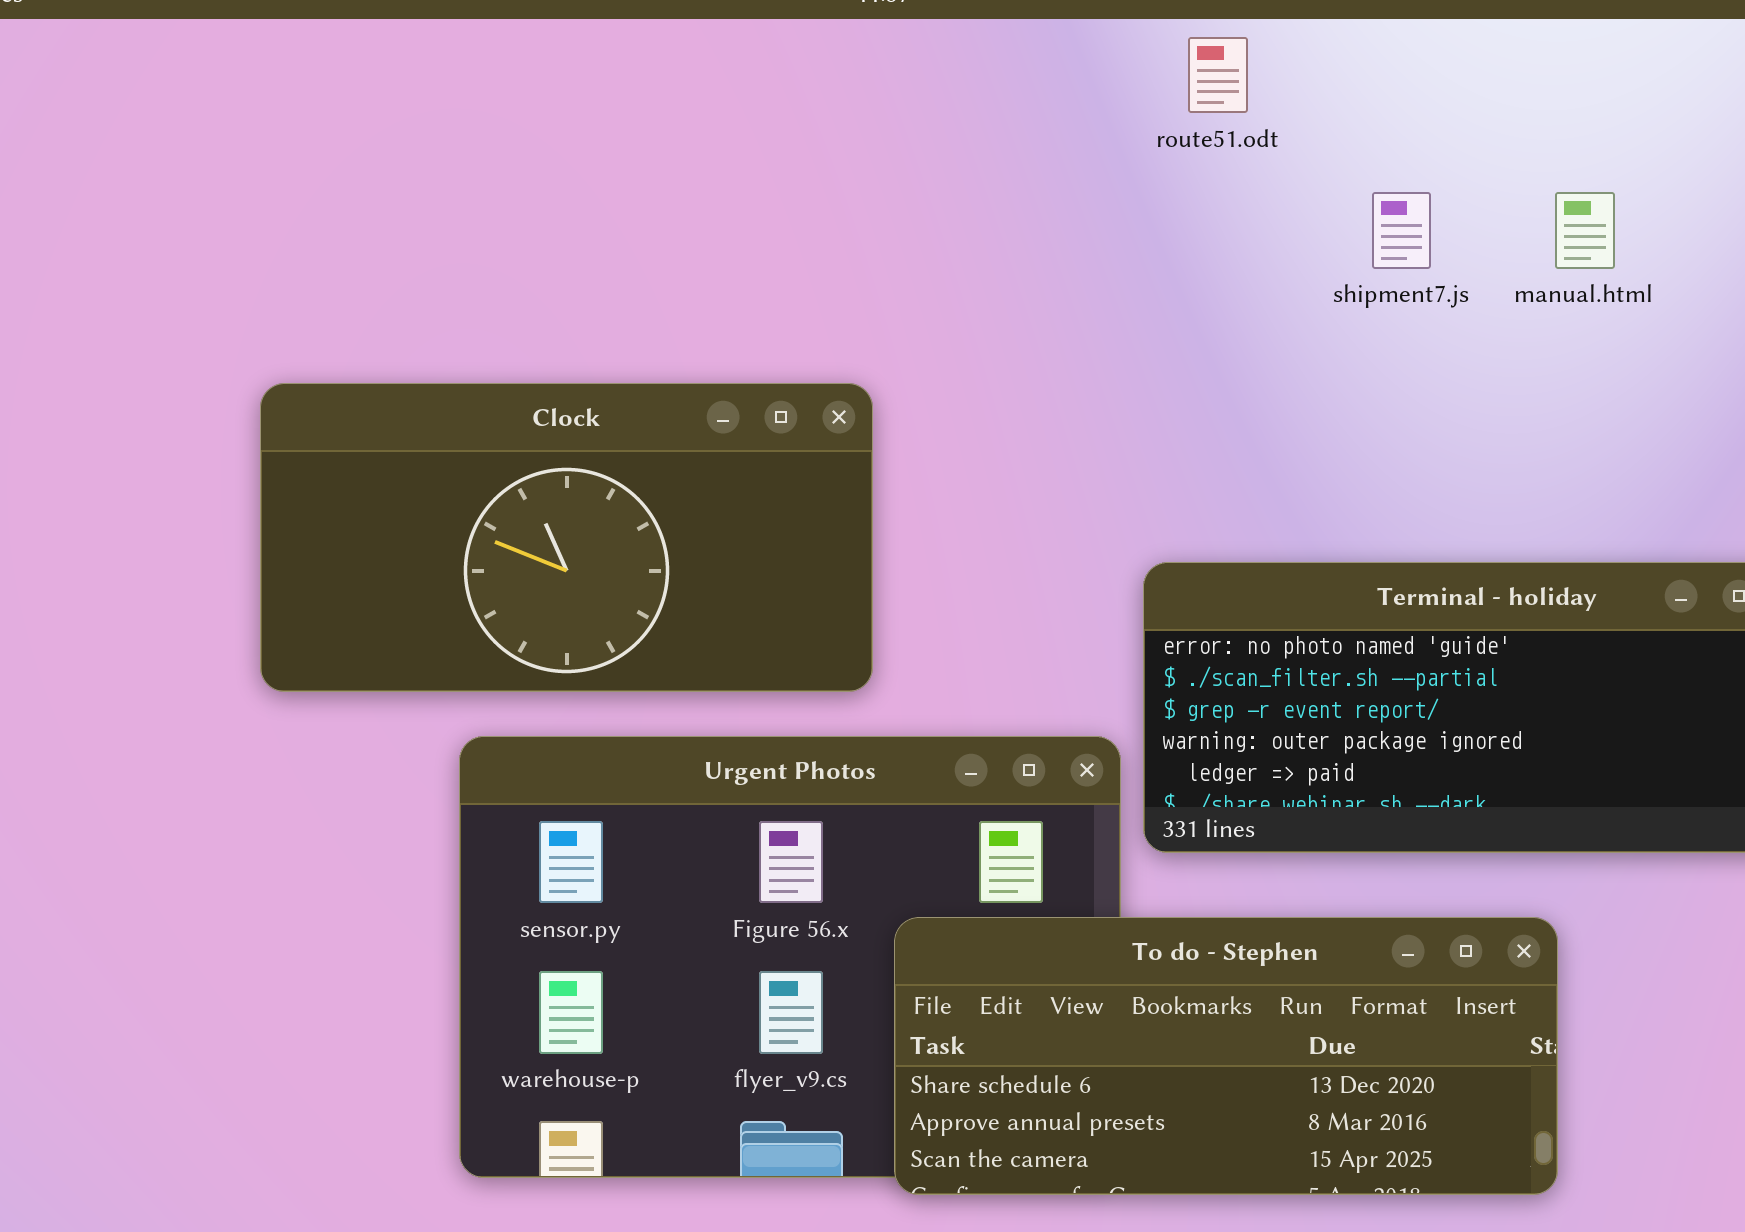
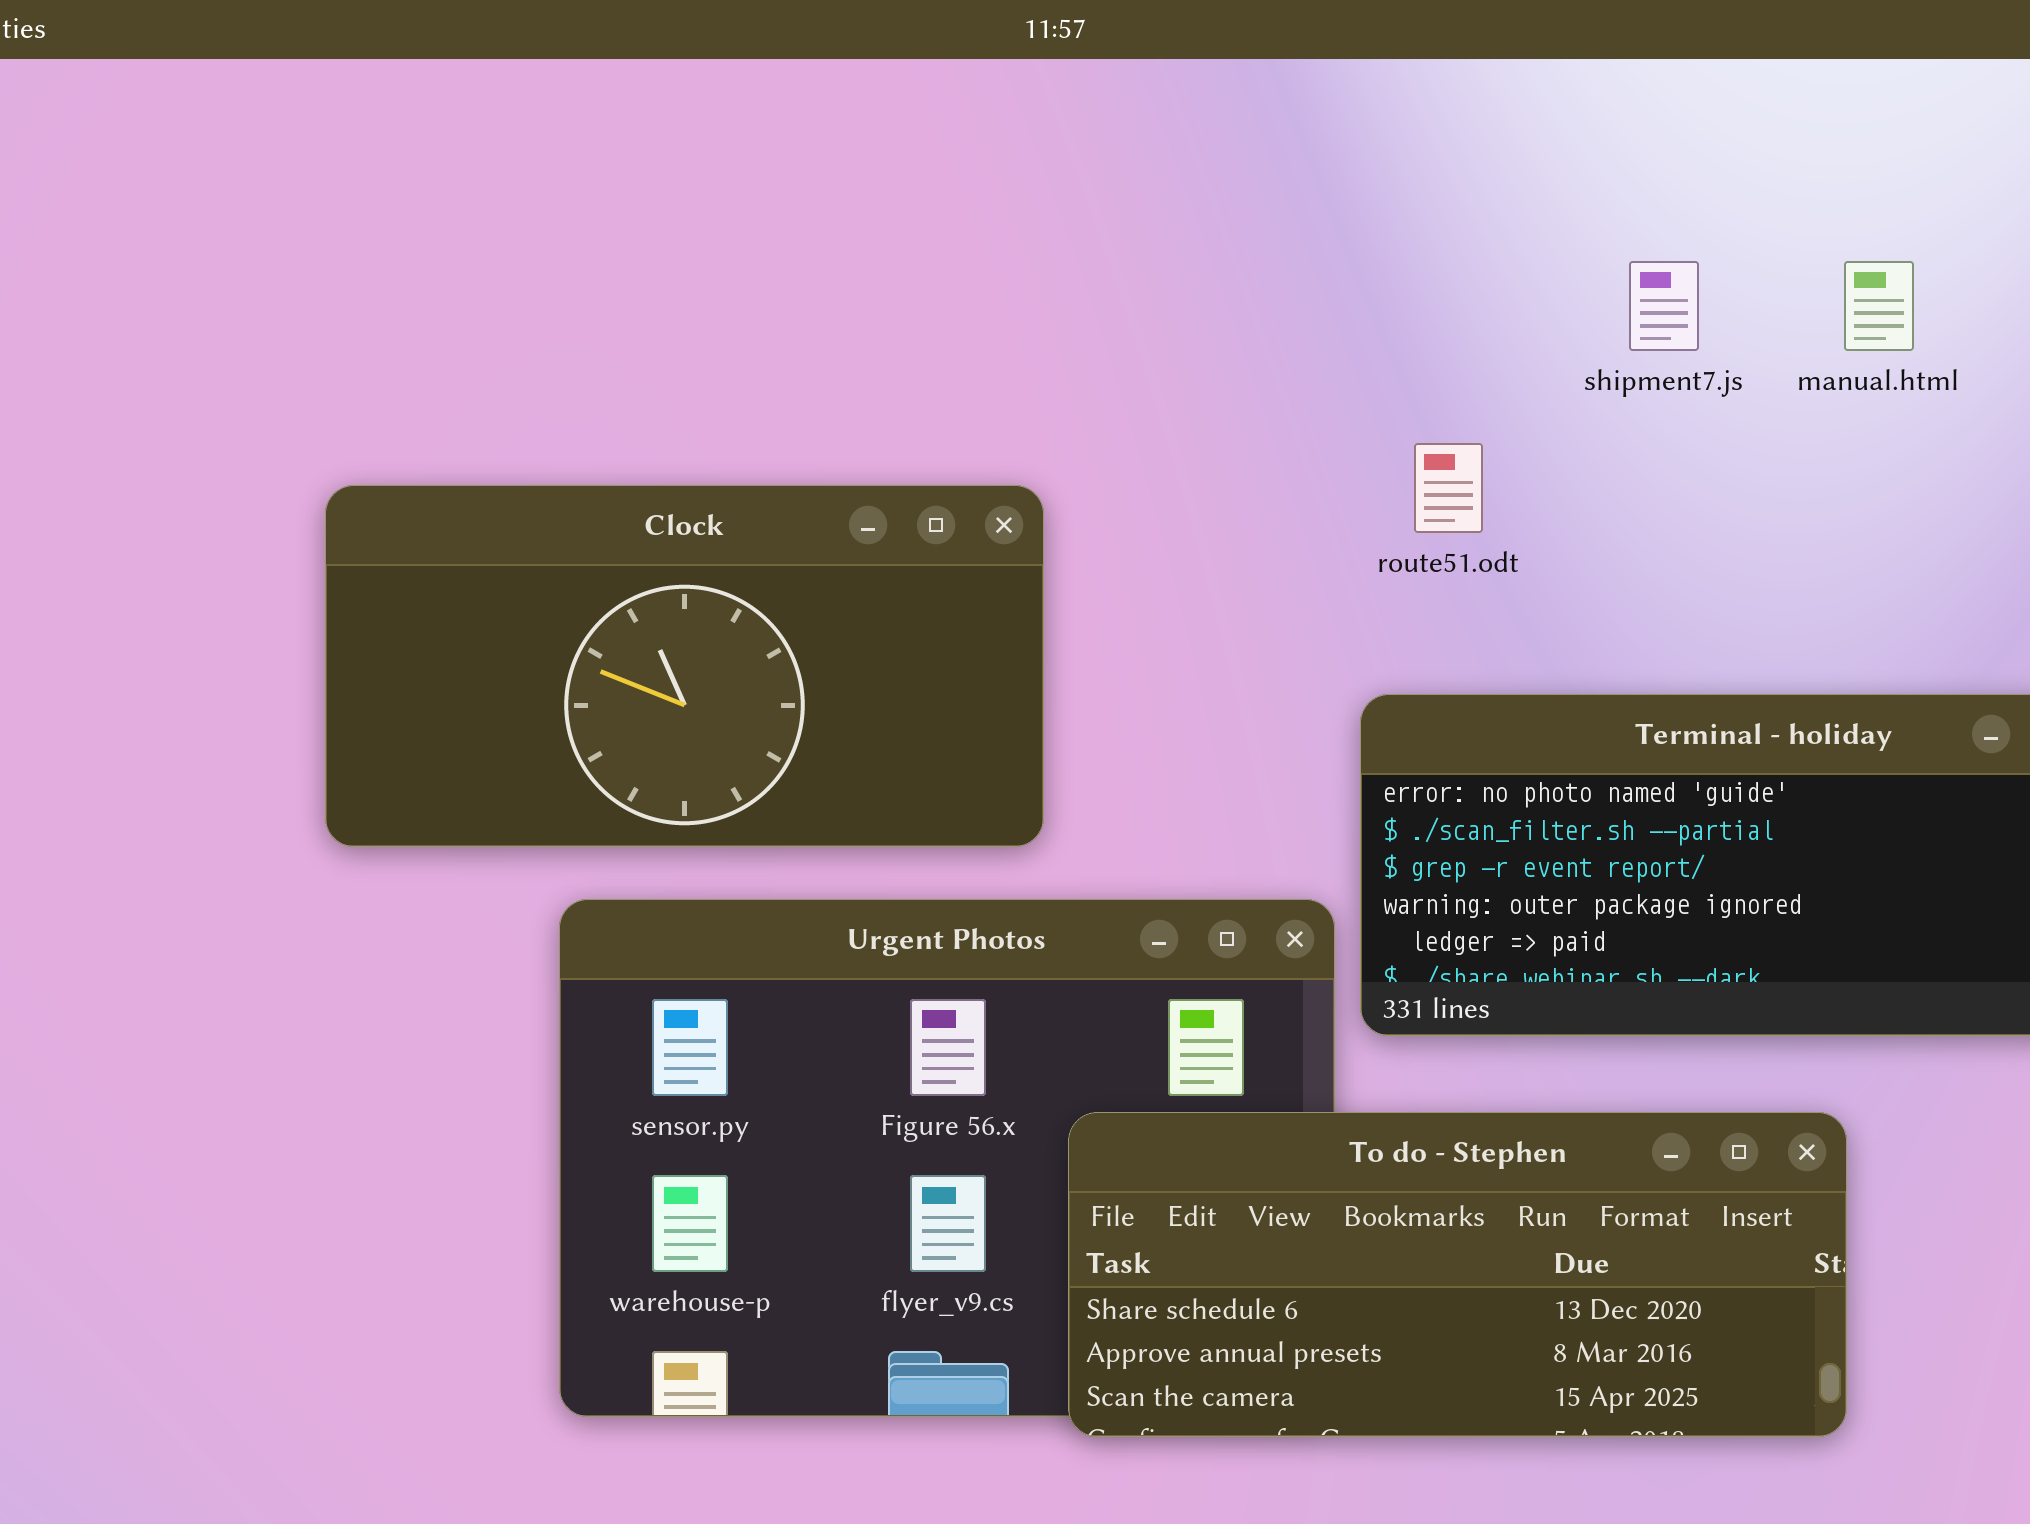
route51.odt: [1188,37,1248,113] -> [1414,443,1483,533], moved

